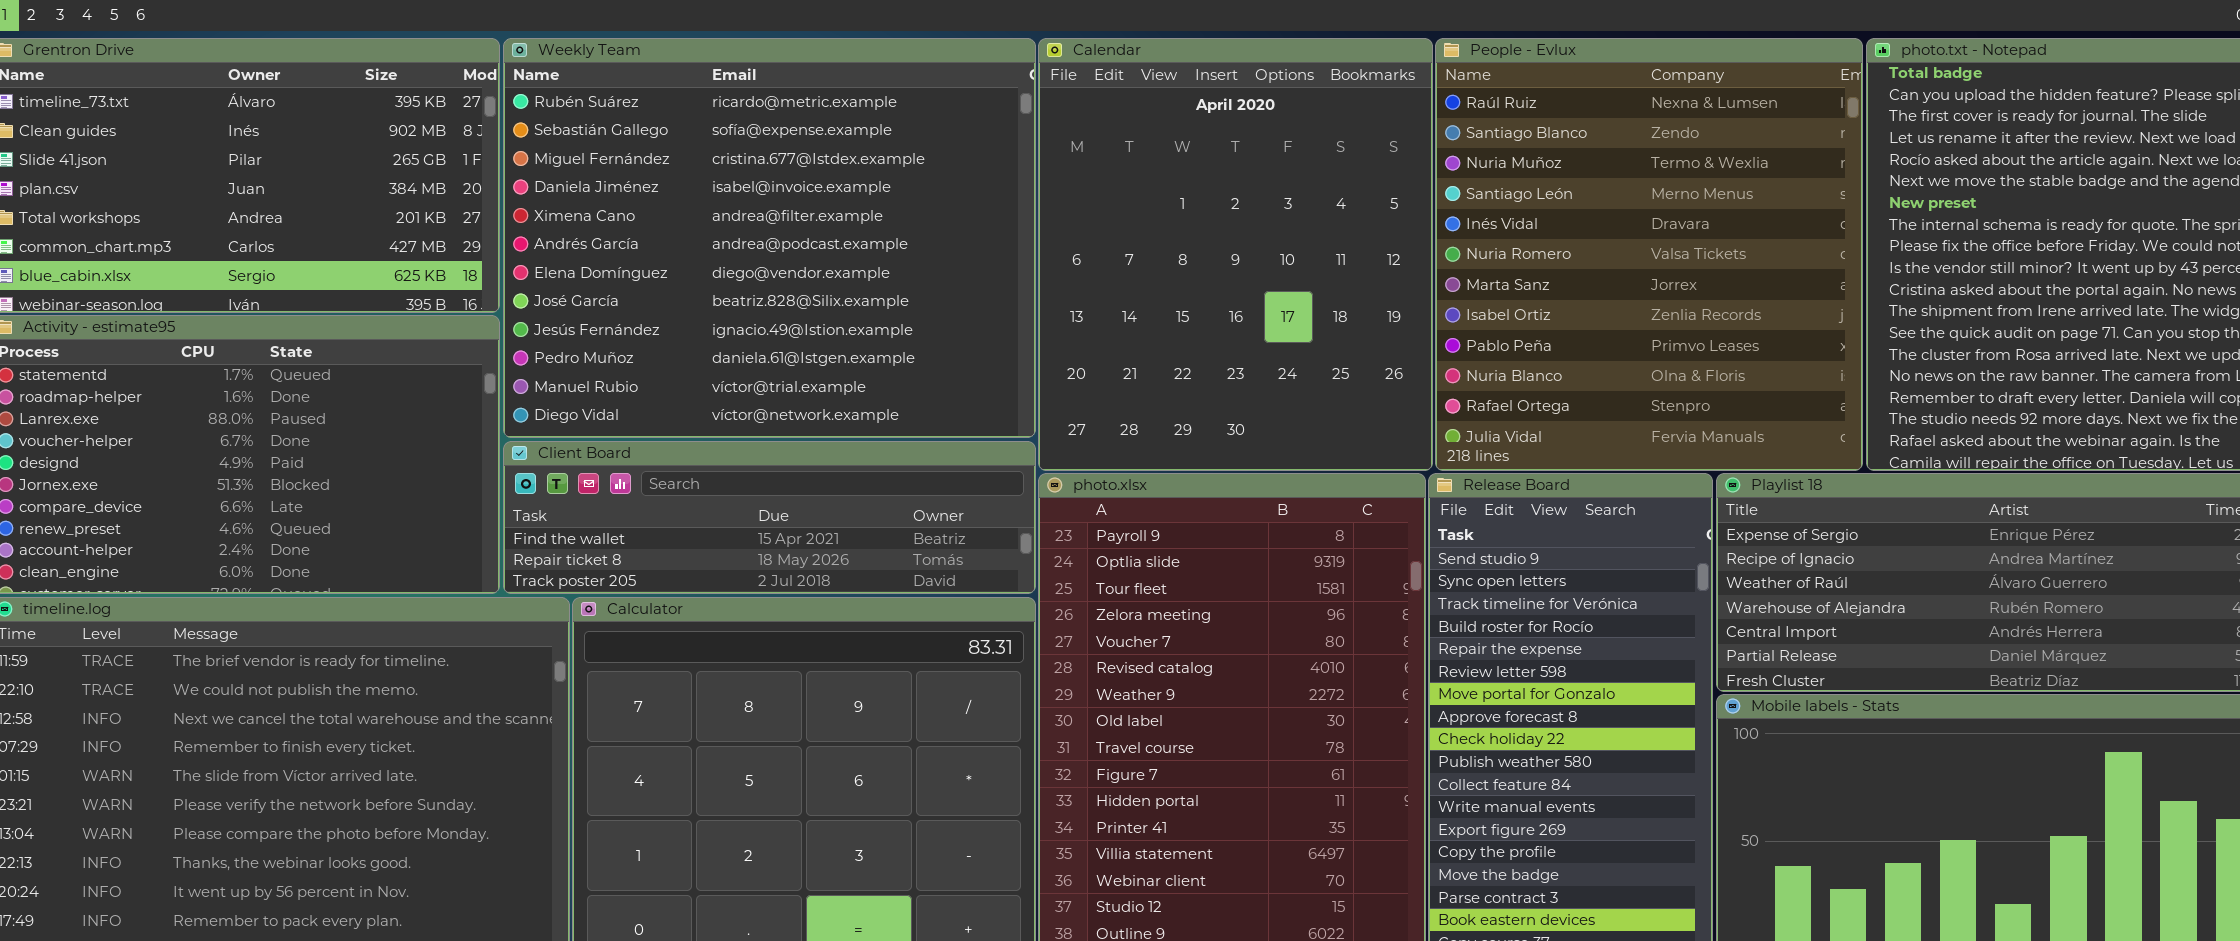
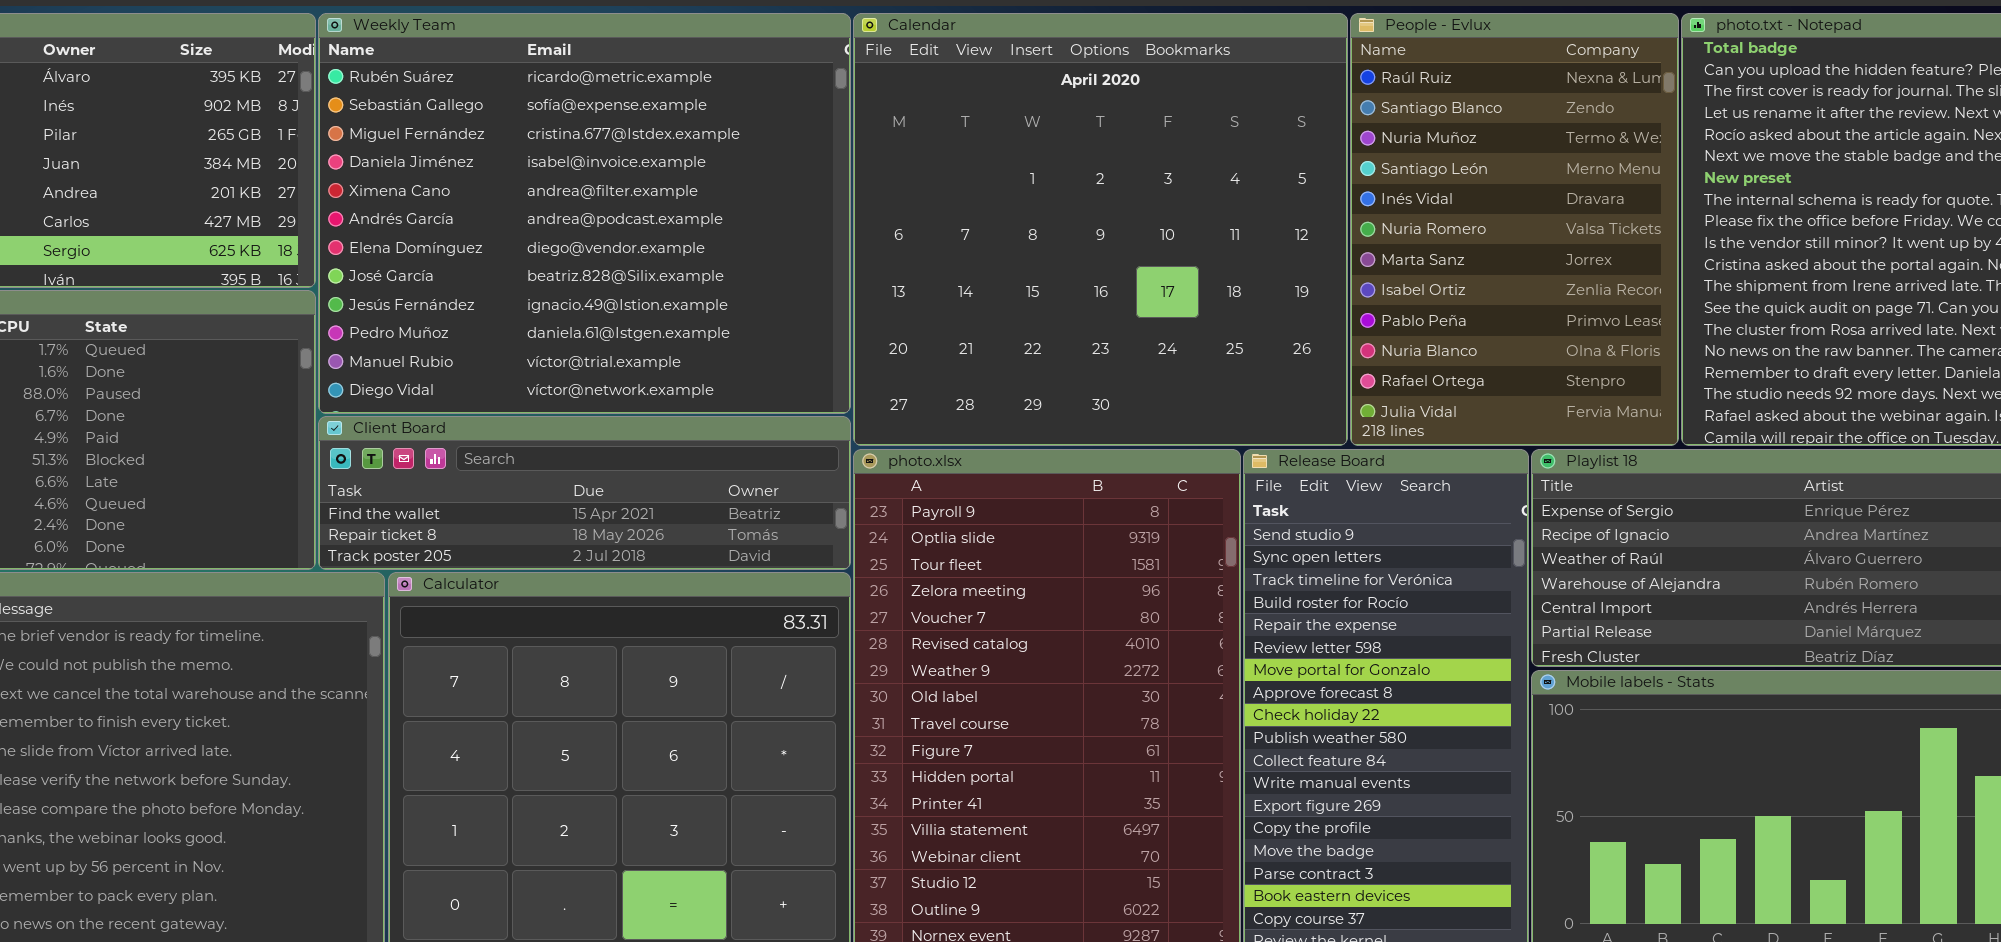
Calendar: [1038,38,1433,471] -> [853,13,1348,446], resized
People - Evlux: [1435,38,1863,471] -> [1350,13,1679,446], resized

